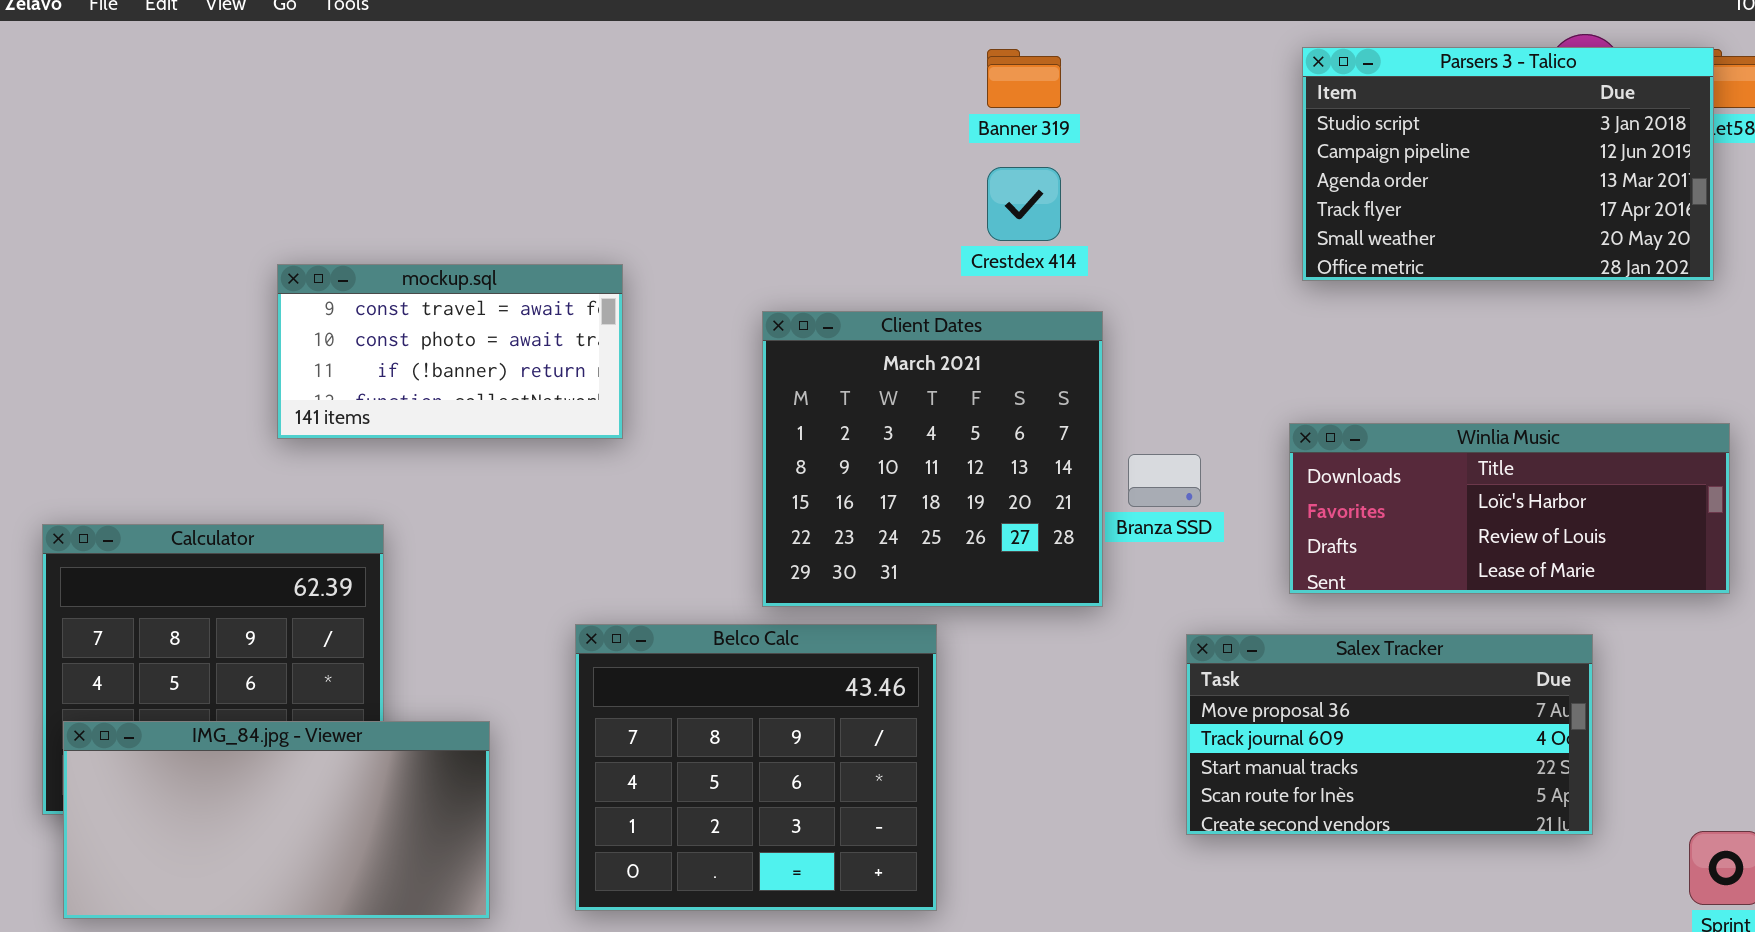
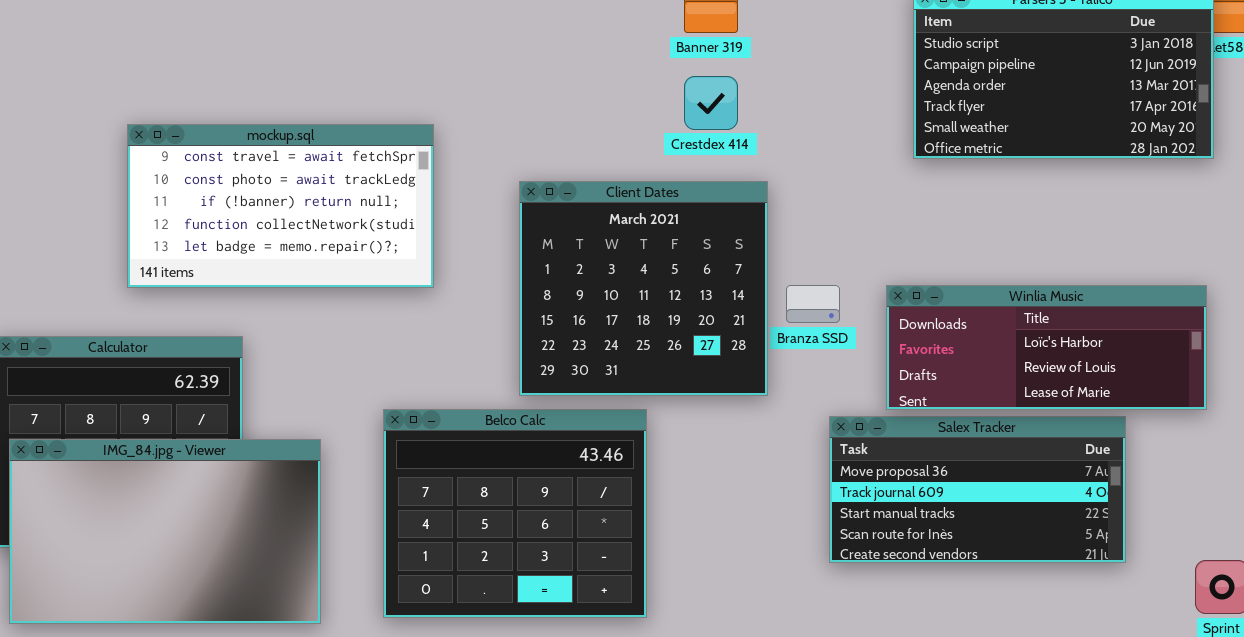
mockup.sql: [277,264,623,439] -> [127,124,434,288], moved, resized
Winlia Music: [1289,423,1730,594] -> [886,285,1207,410], moved
IMG_84.jpg - Viewer: [63,721,490,919] -> [9,439,321,624], resized

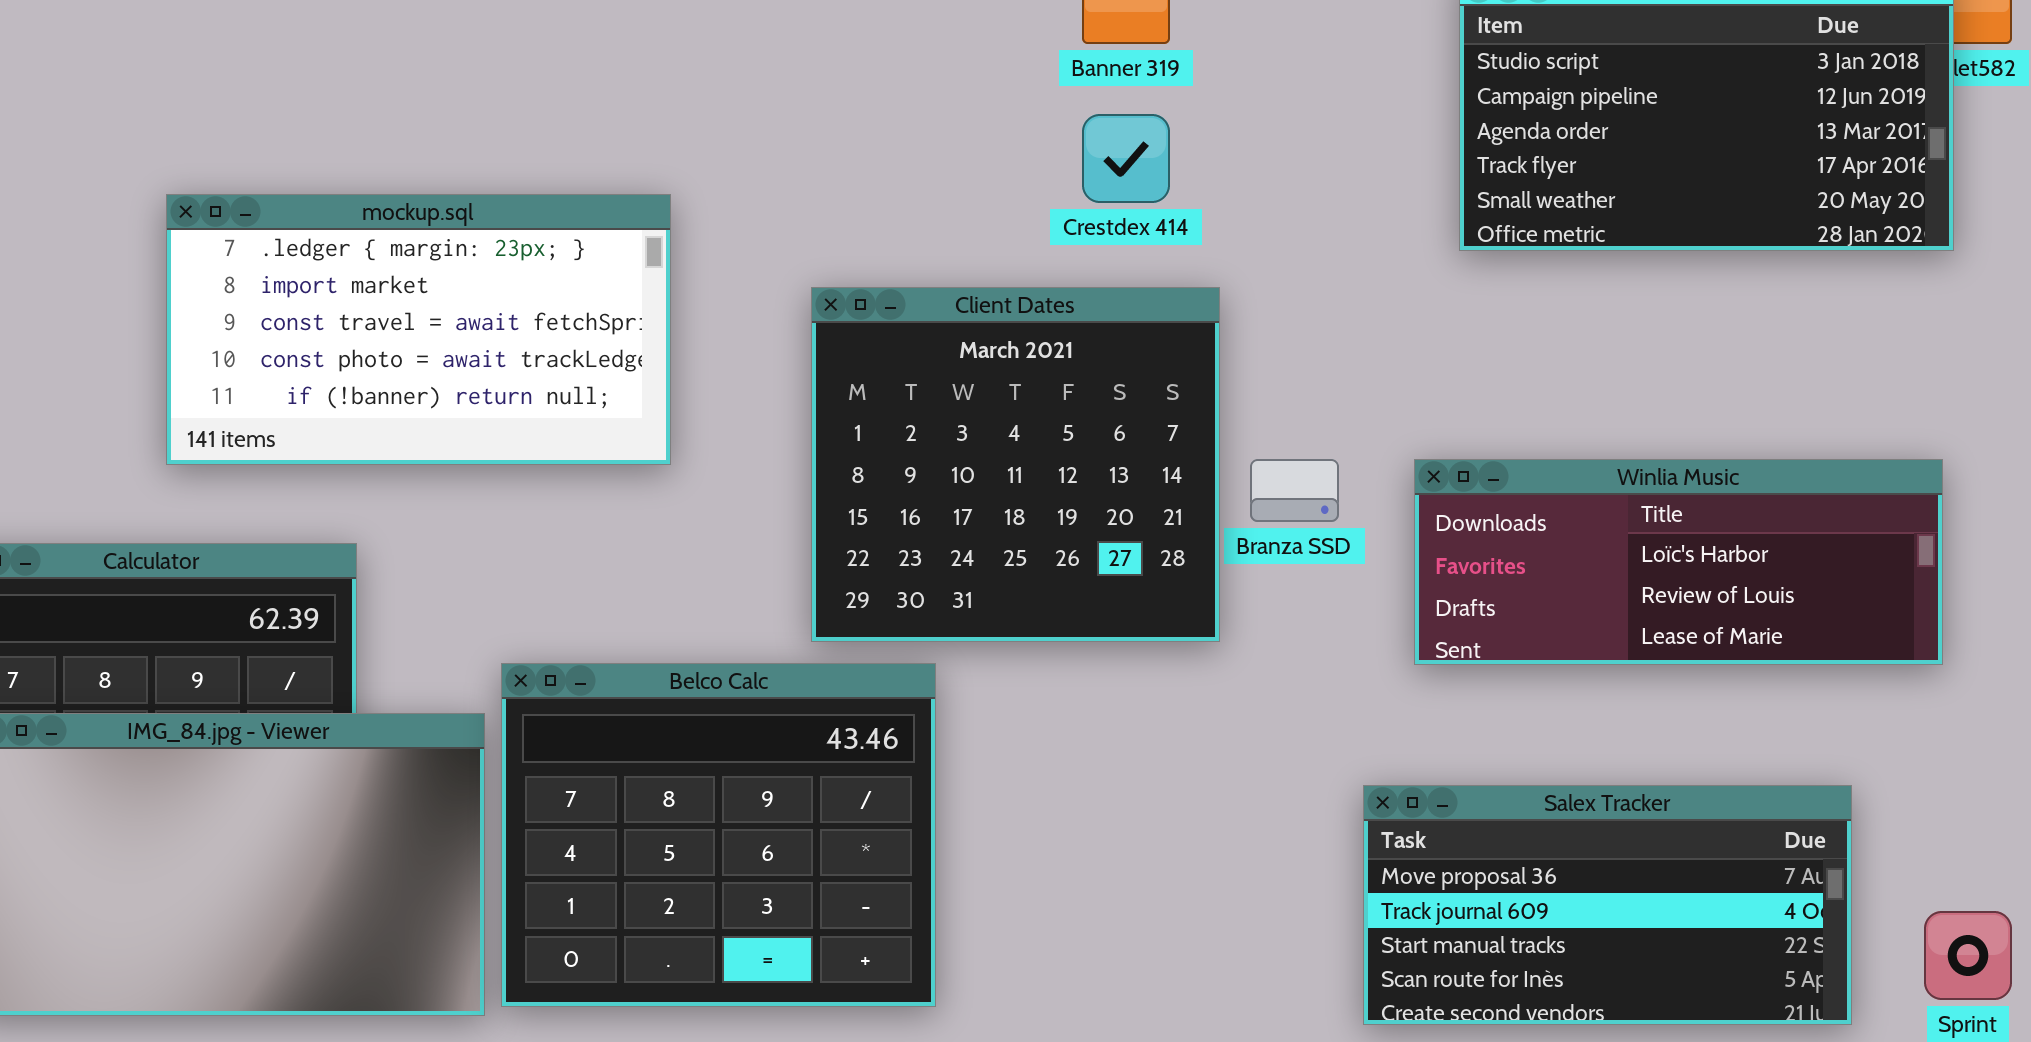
mockup.sql: [127,124,434,288] -> [166,194,671,465], scrolled up 2 rows
Belco Calc: [383,409,647,618] -> [501,663,936,1007], moved
Salex Tracker: [829,416,1126,563] -> [1363,785,1852,1025], moved

